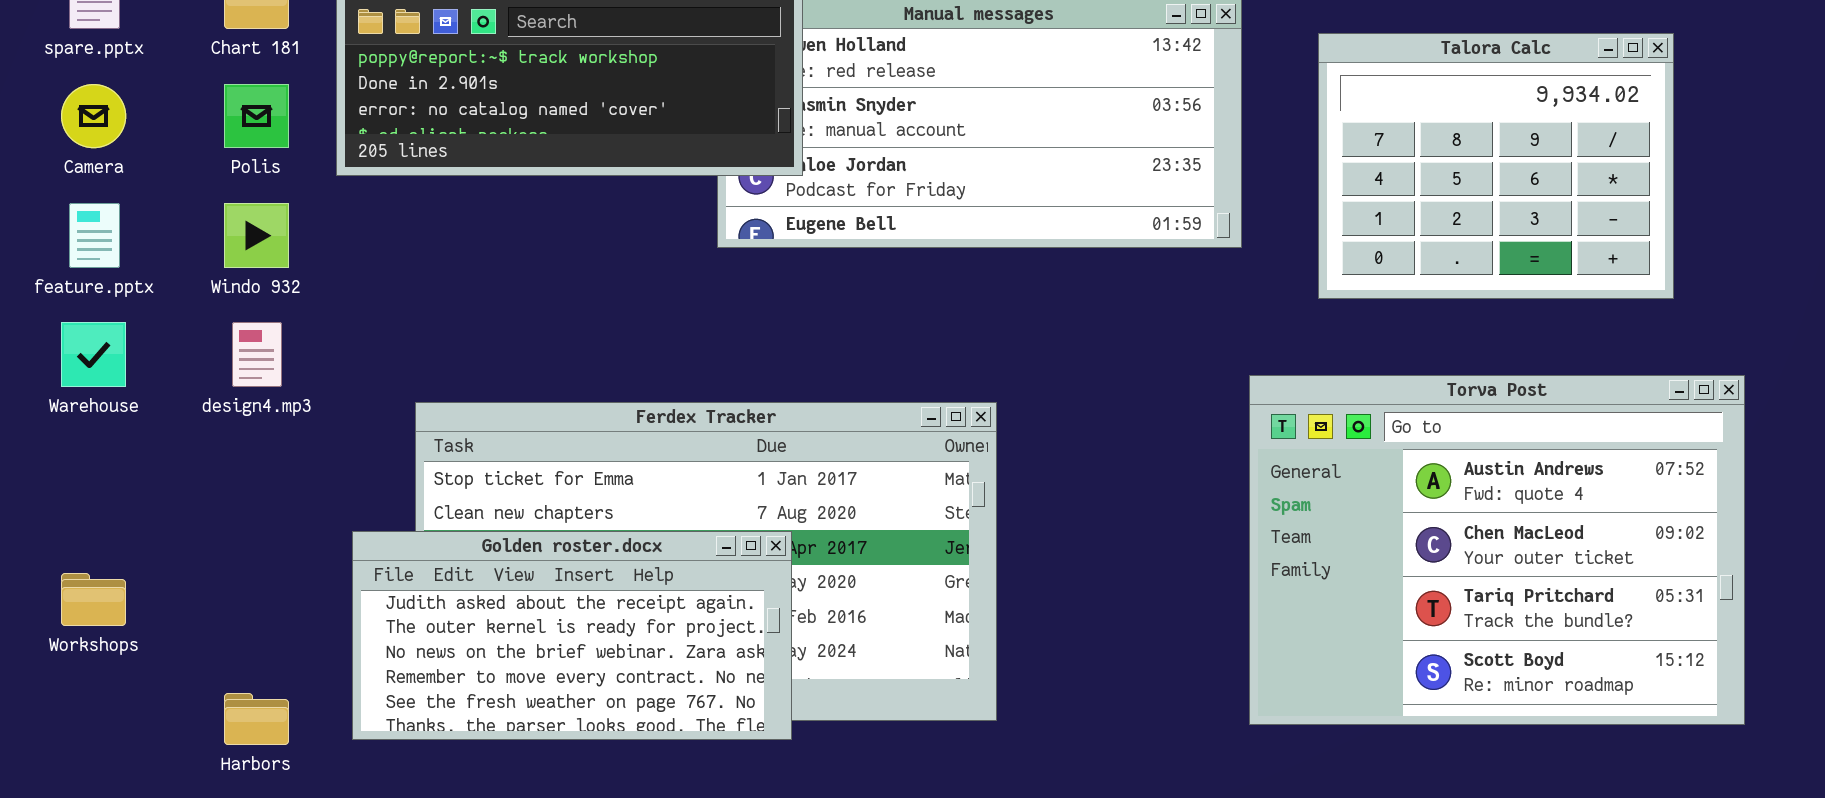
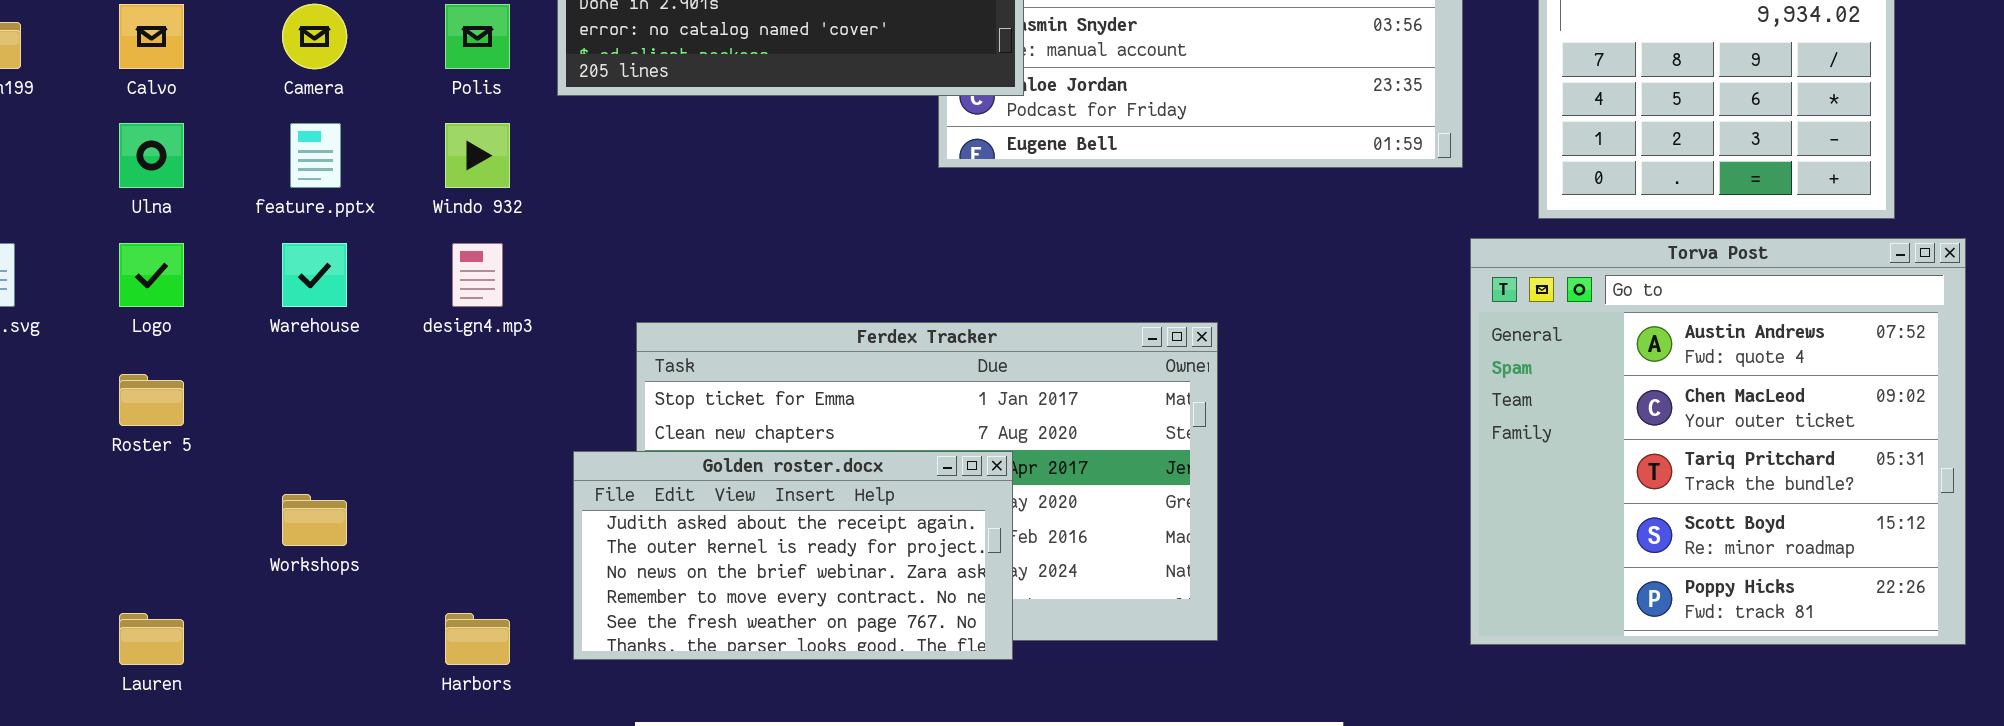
Torva Post: [1249,375,1745,725] -> [1470,238,1966,645], resized

